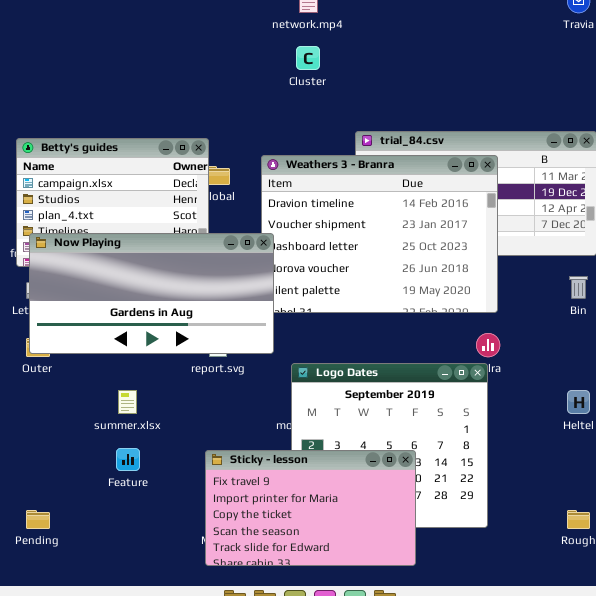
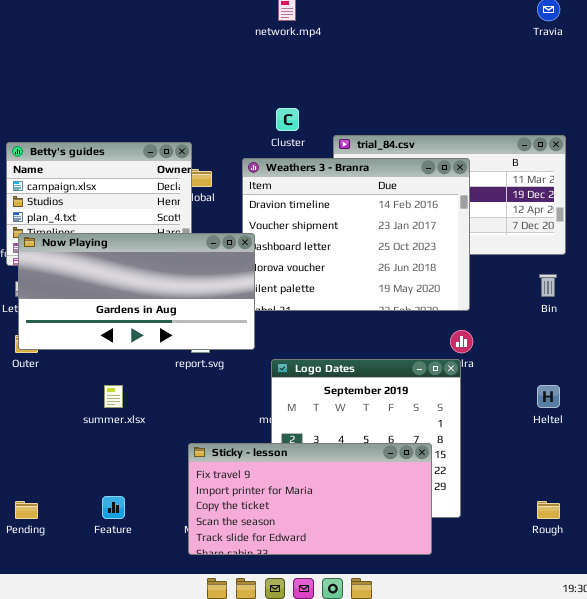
Cluster: [296,46,320,70] -> [276,108,299,131], moved
Feature: [116,448,140,471] -> [102,496,125,519], moved
Sticky - lesson: [205,450,416,566] -> [188,443,432,555], resized

